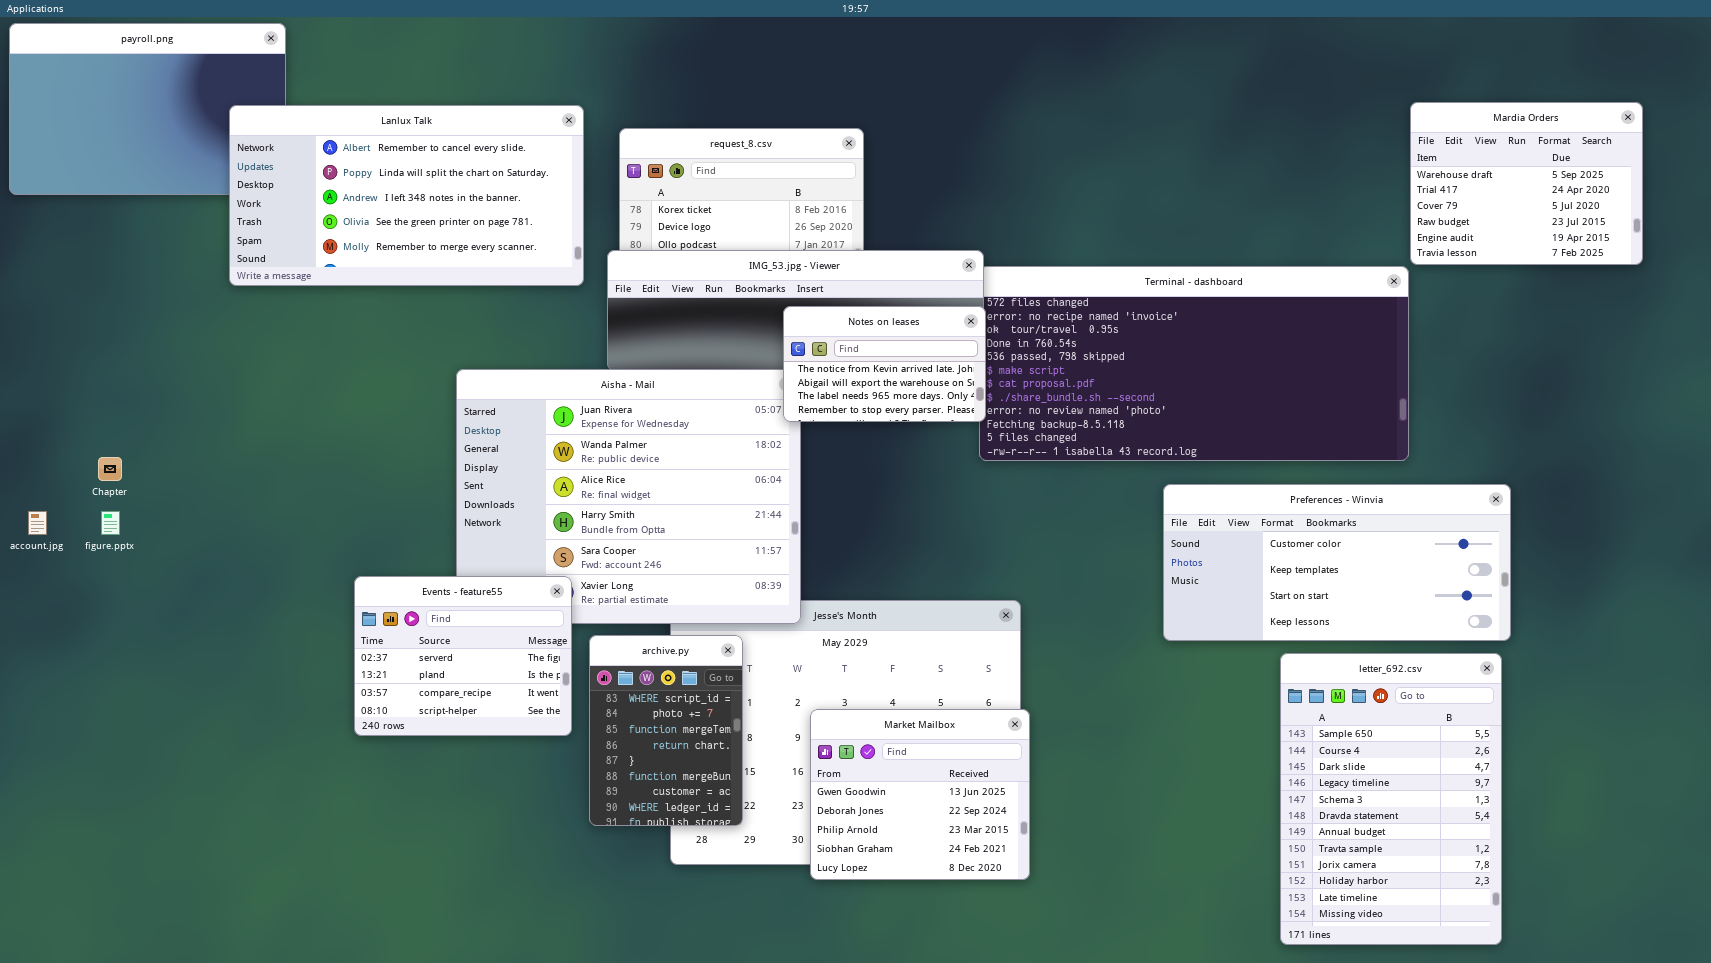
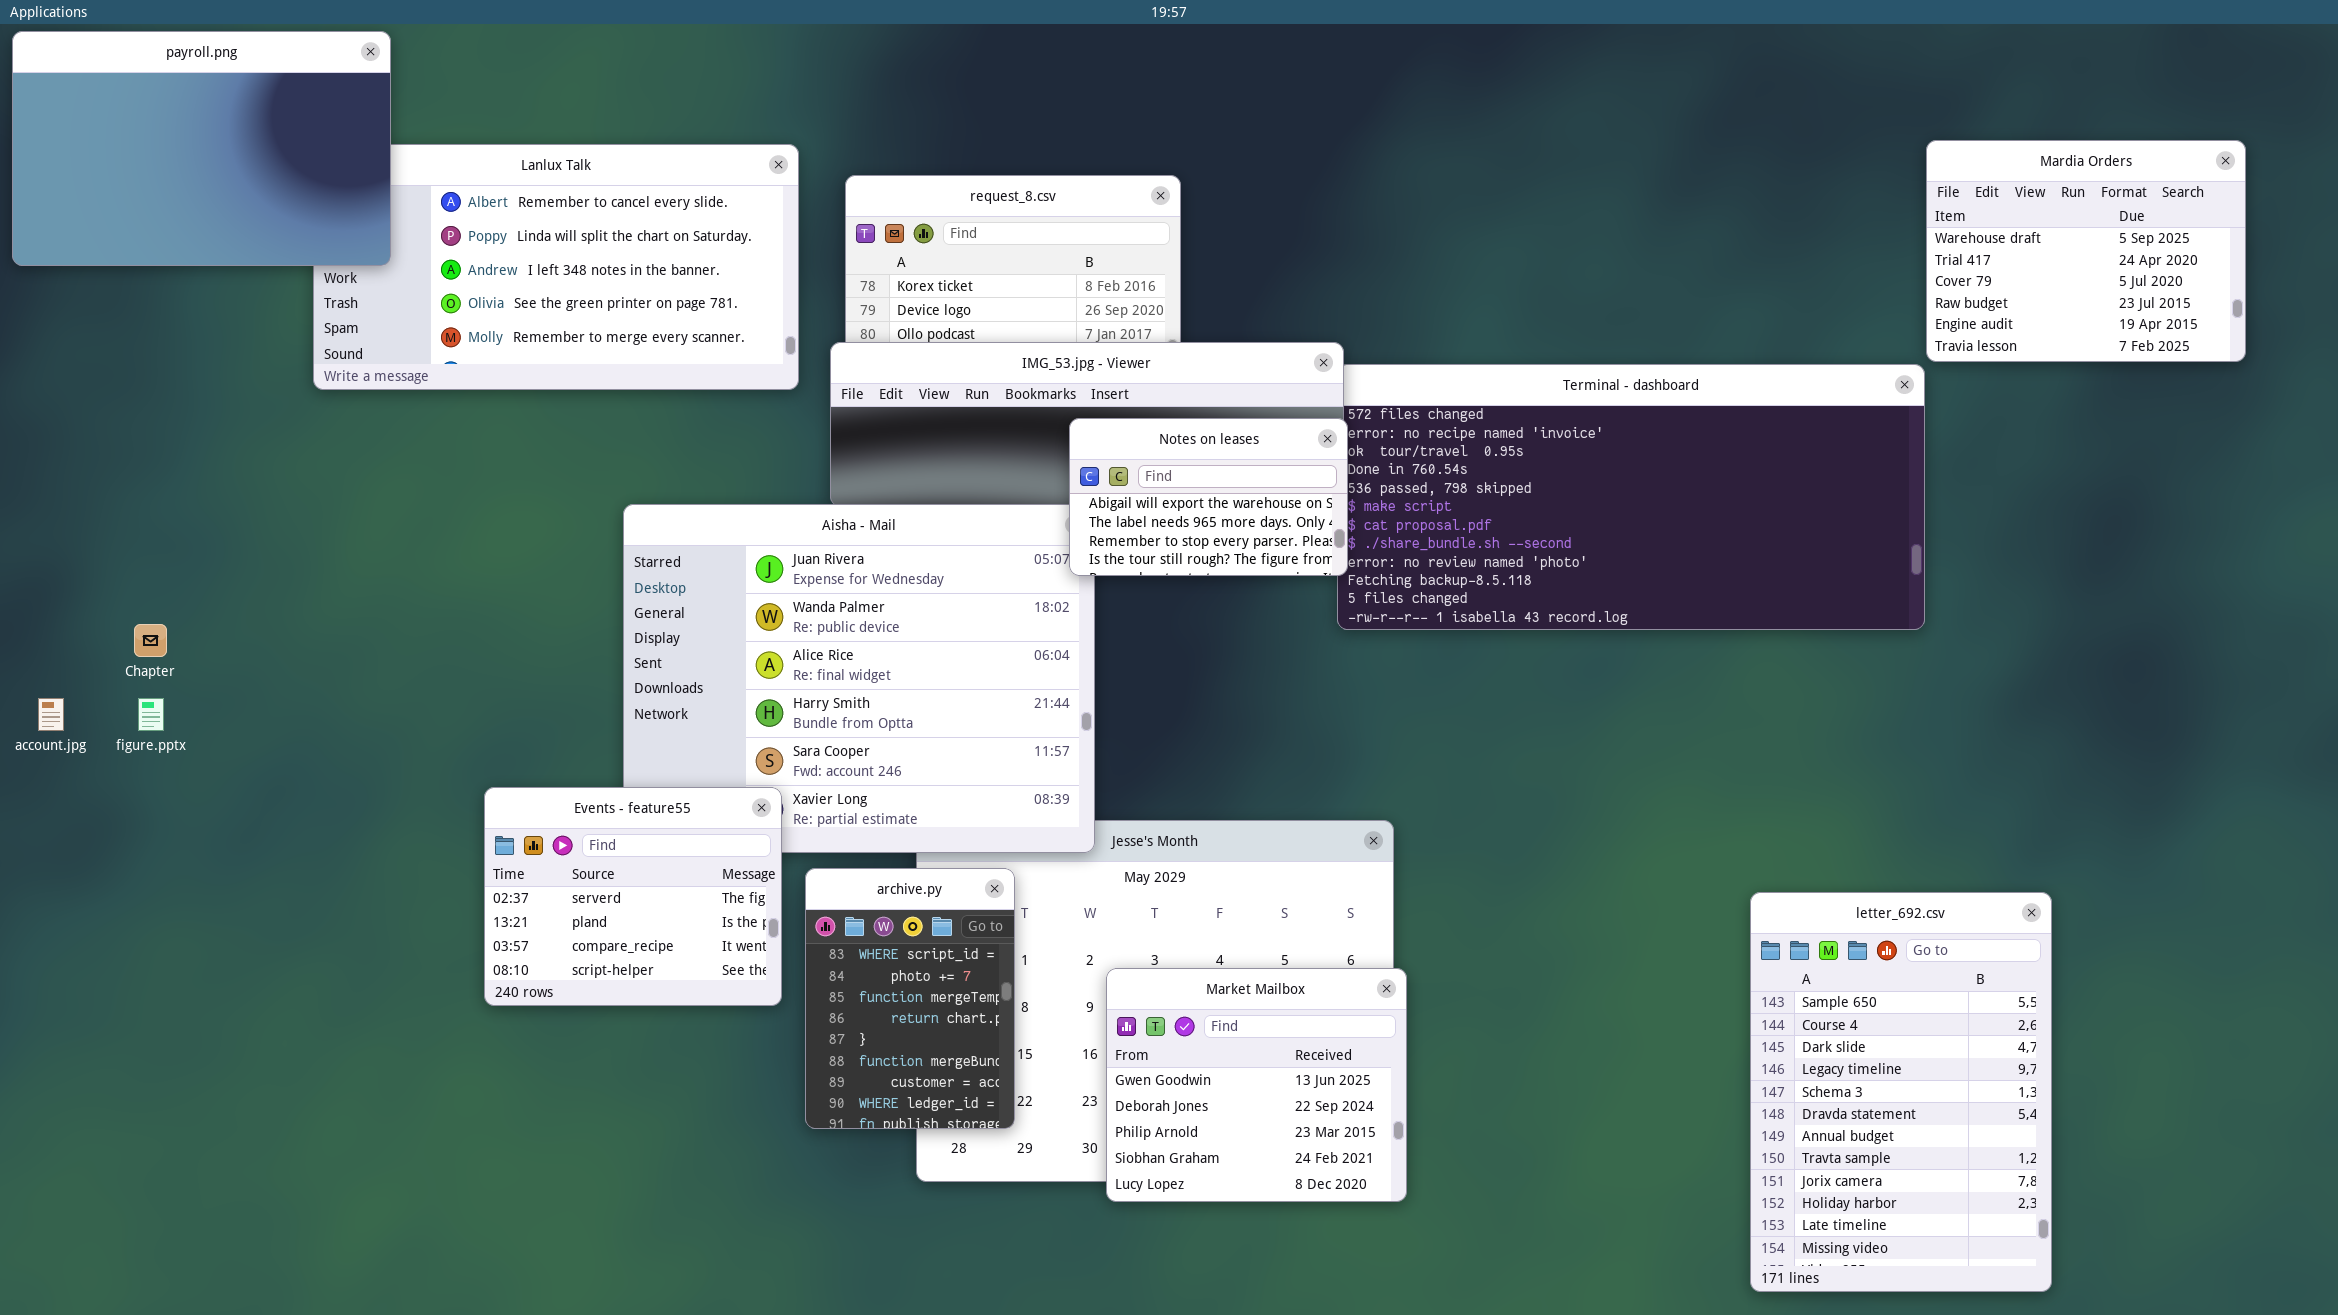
payroll.png: [9,23,286,195] -> [12,31,391,266], raised
Notes on leases: [783,306,986,422] -> [1069,418,1348,576], scrolled down 1 row
Preferences - Winvia: [1163,484,1511,641] -> none, closed

